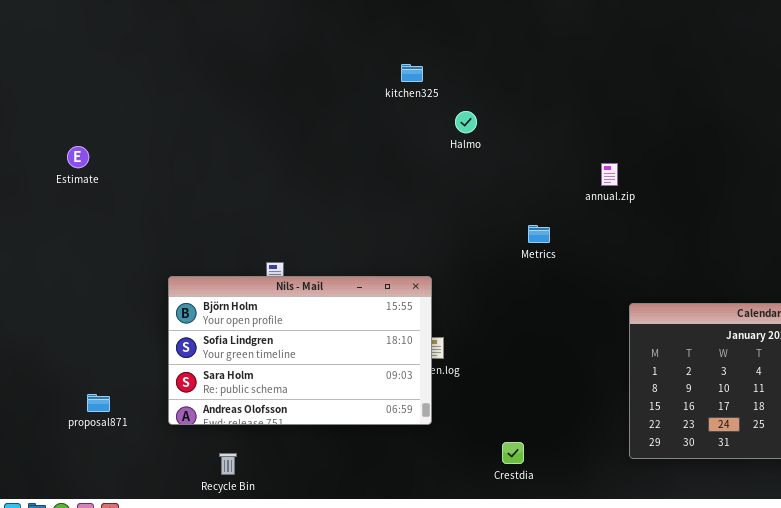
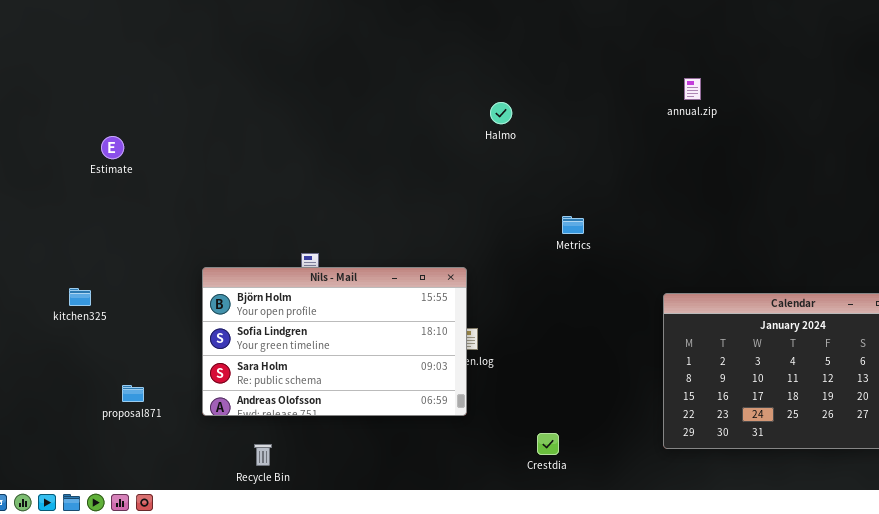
kitchen325: [401,64,423,82] -> [69,288,91,306], moved
annual.zip: [601,163,618,186] -> [684,78,701,100], moved

